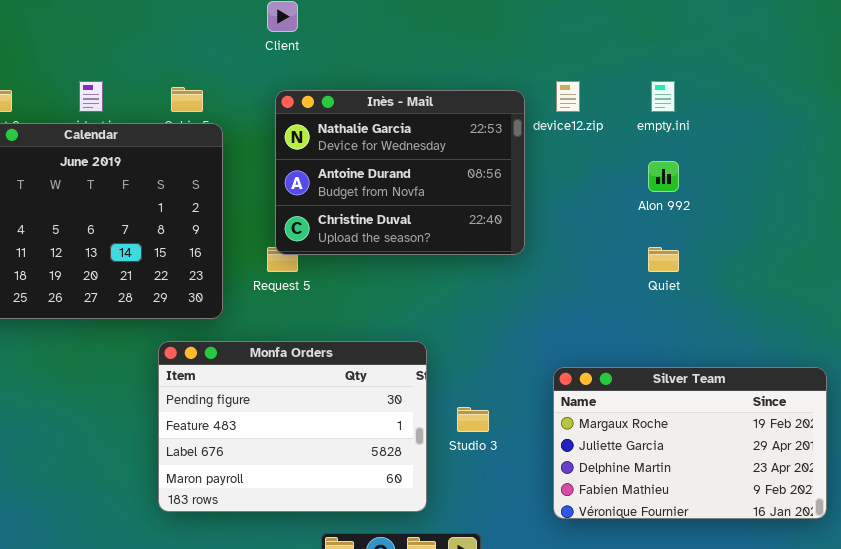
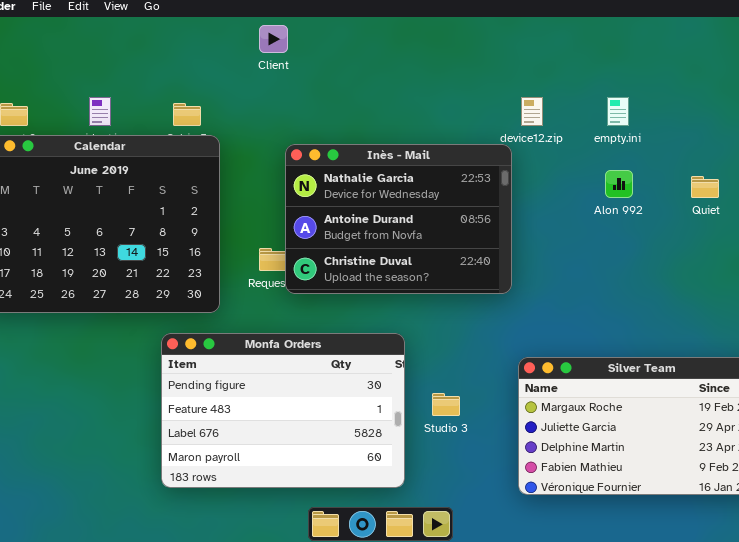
Inès - Mail: [275,90,525,255] -> [285,144,512,294], moved
Quiet: [648,247,679,272] -> [691,176,719,198], moved

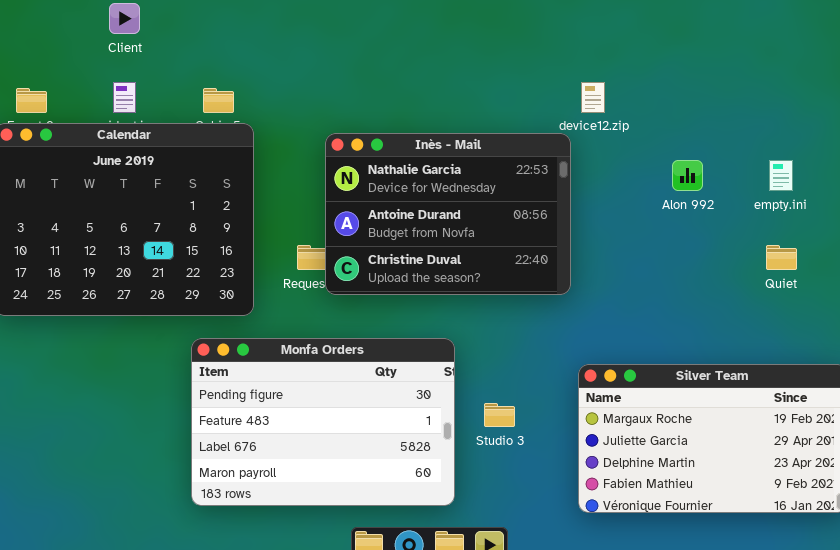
Client: [259,25,288,53] -> [109,3,140,34], moved
empty.ini: [607,97,629,126] -> [769,160,793,191], moved
Quiet: [691,176,719,198] -> [766,245,797,270], moved

